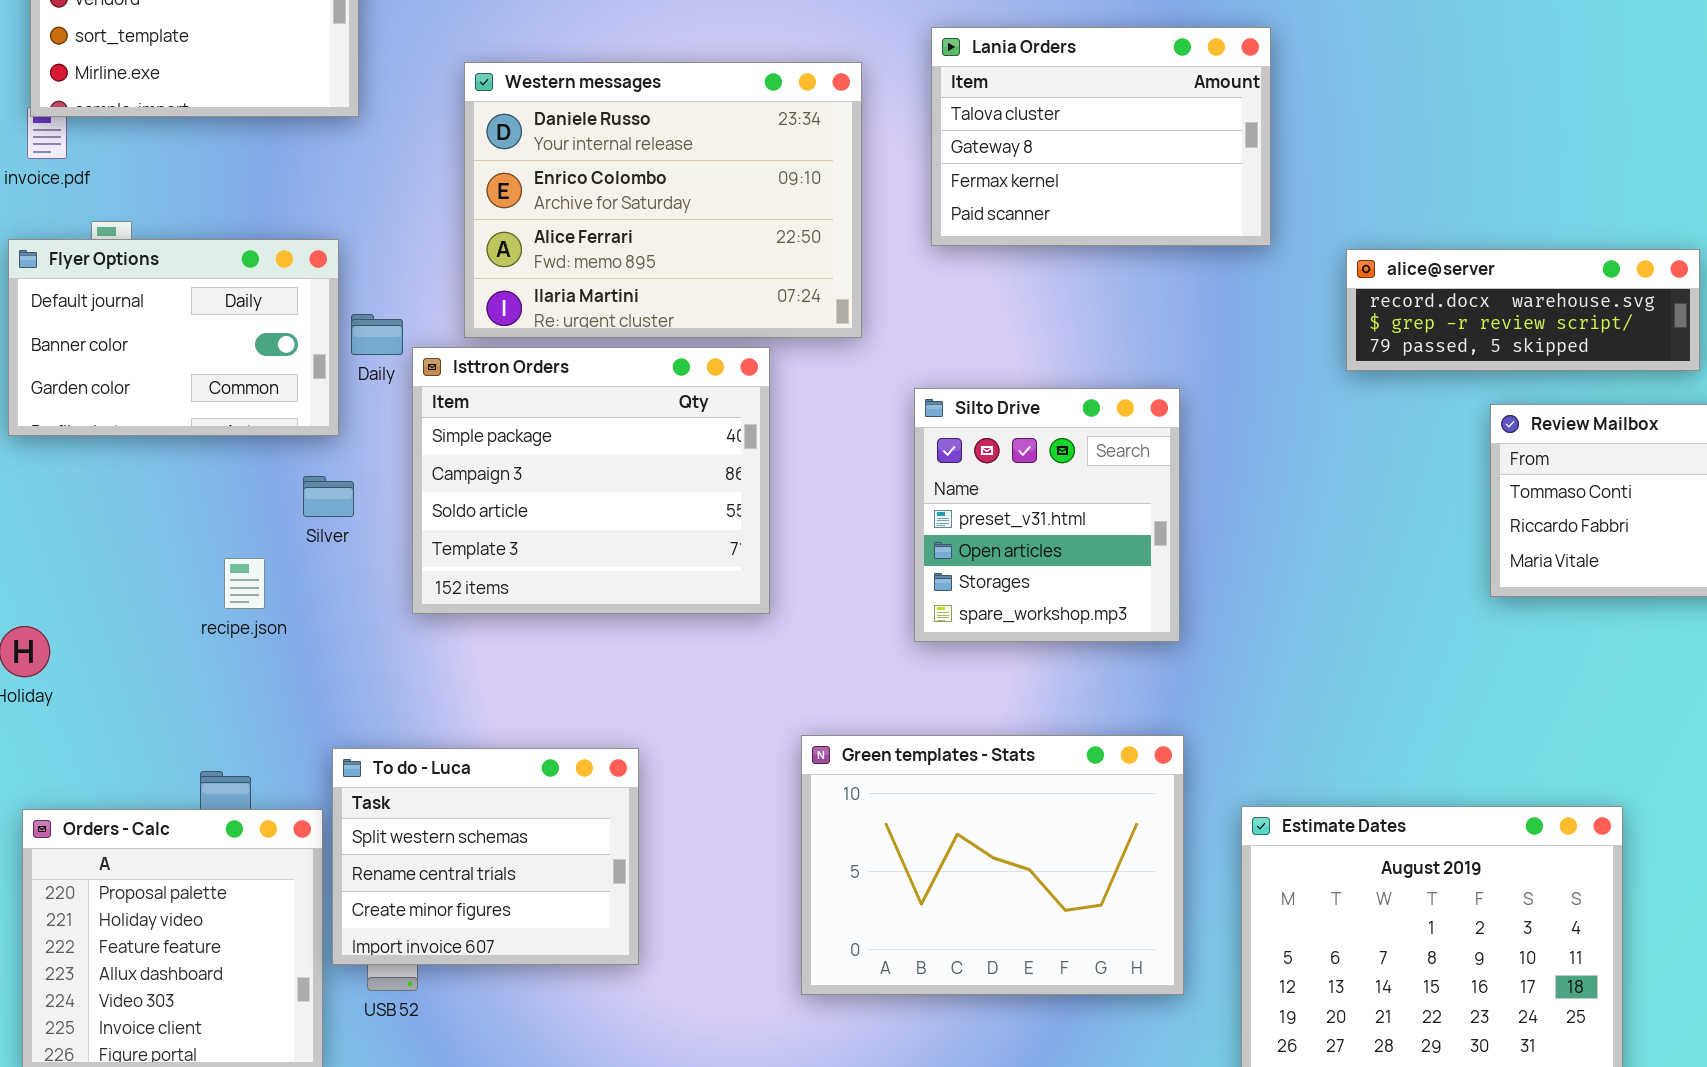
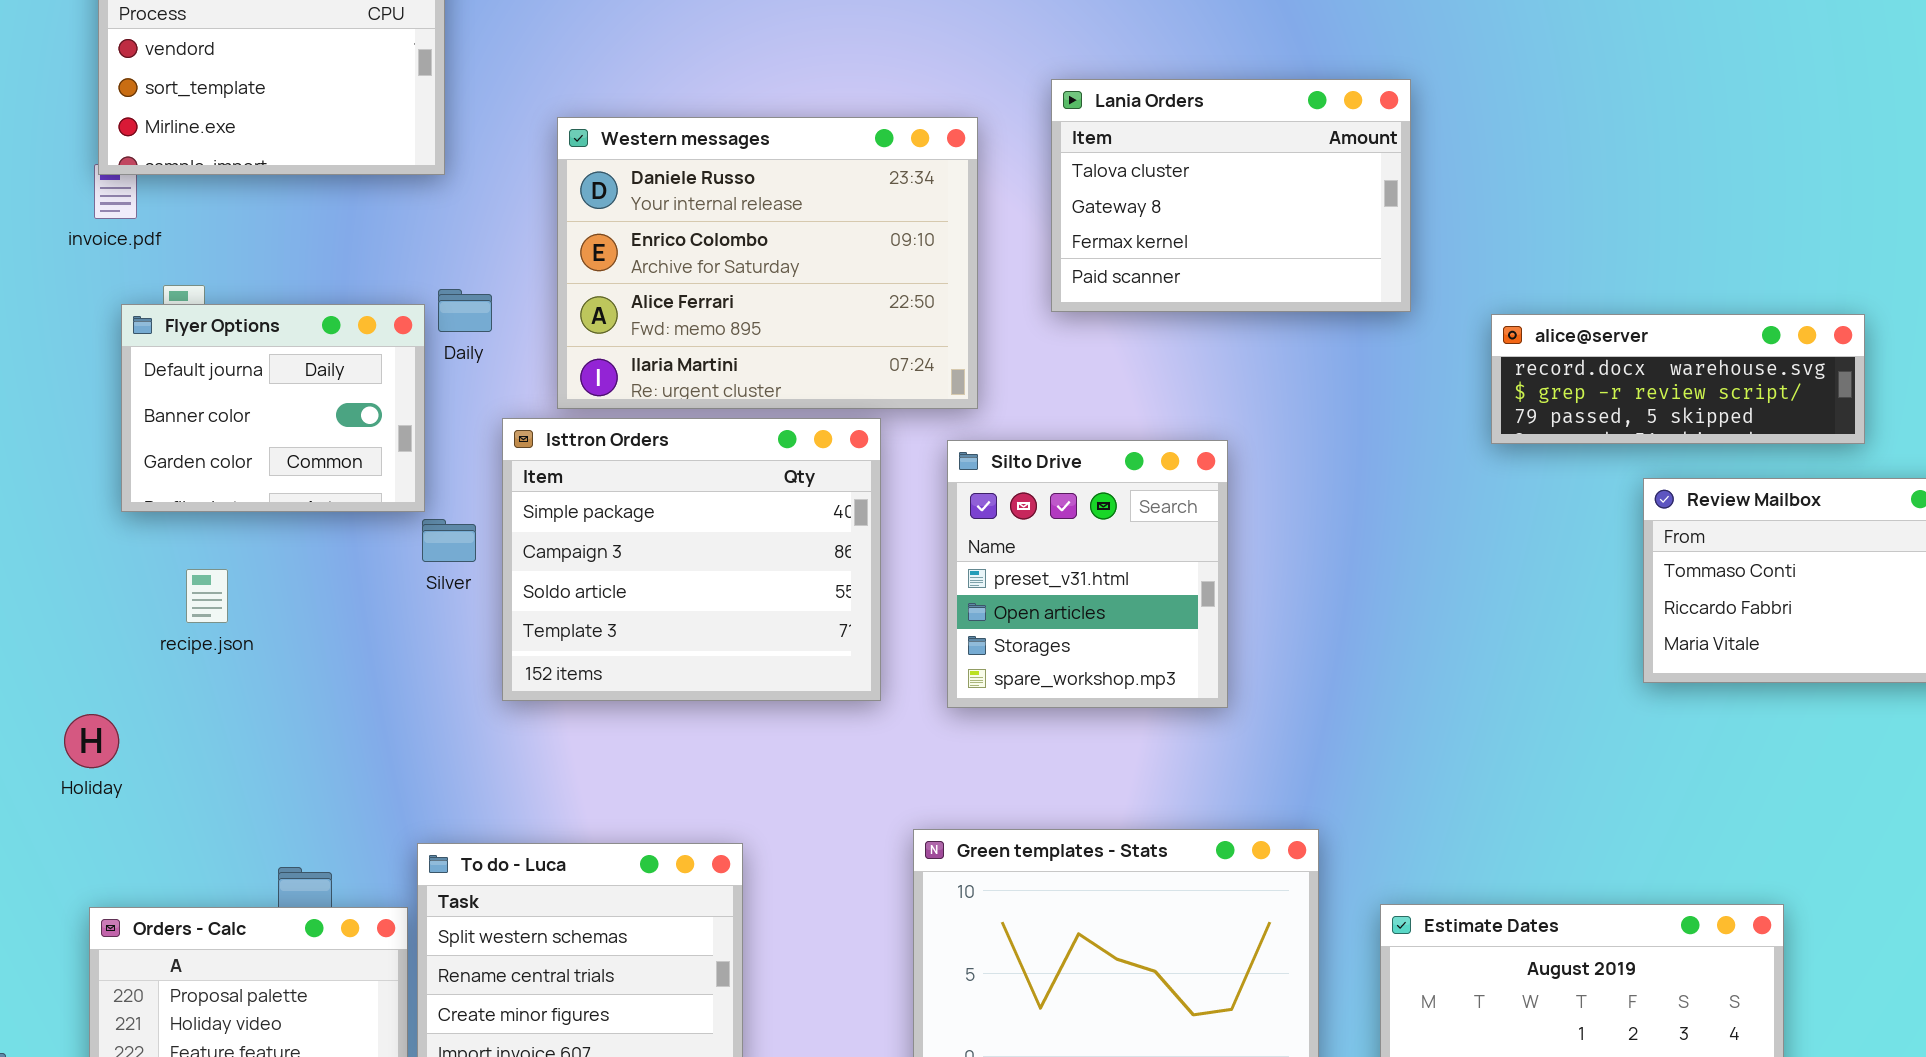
Flyer Options: [8,239,339,436] -> [121,304,425,512], resized
Daily: [351,314,403,355] -> [438,289,492,332], moved
Silto Drive: [914,388,1180,642] -> [947,440,1228,708], moved
Silver: [303,476,354,517] -> [422,519,476,562], moved
recipe.json: [224,558,265,609] -> [186,569,228,623], moved

